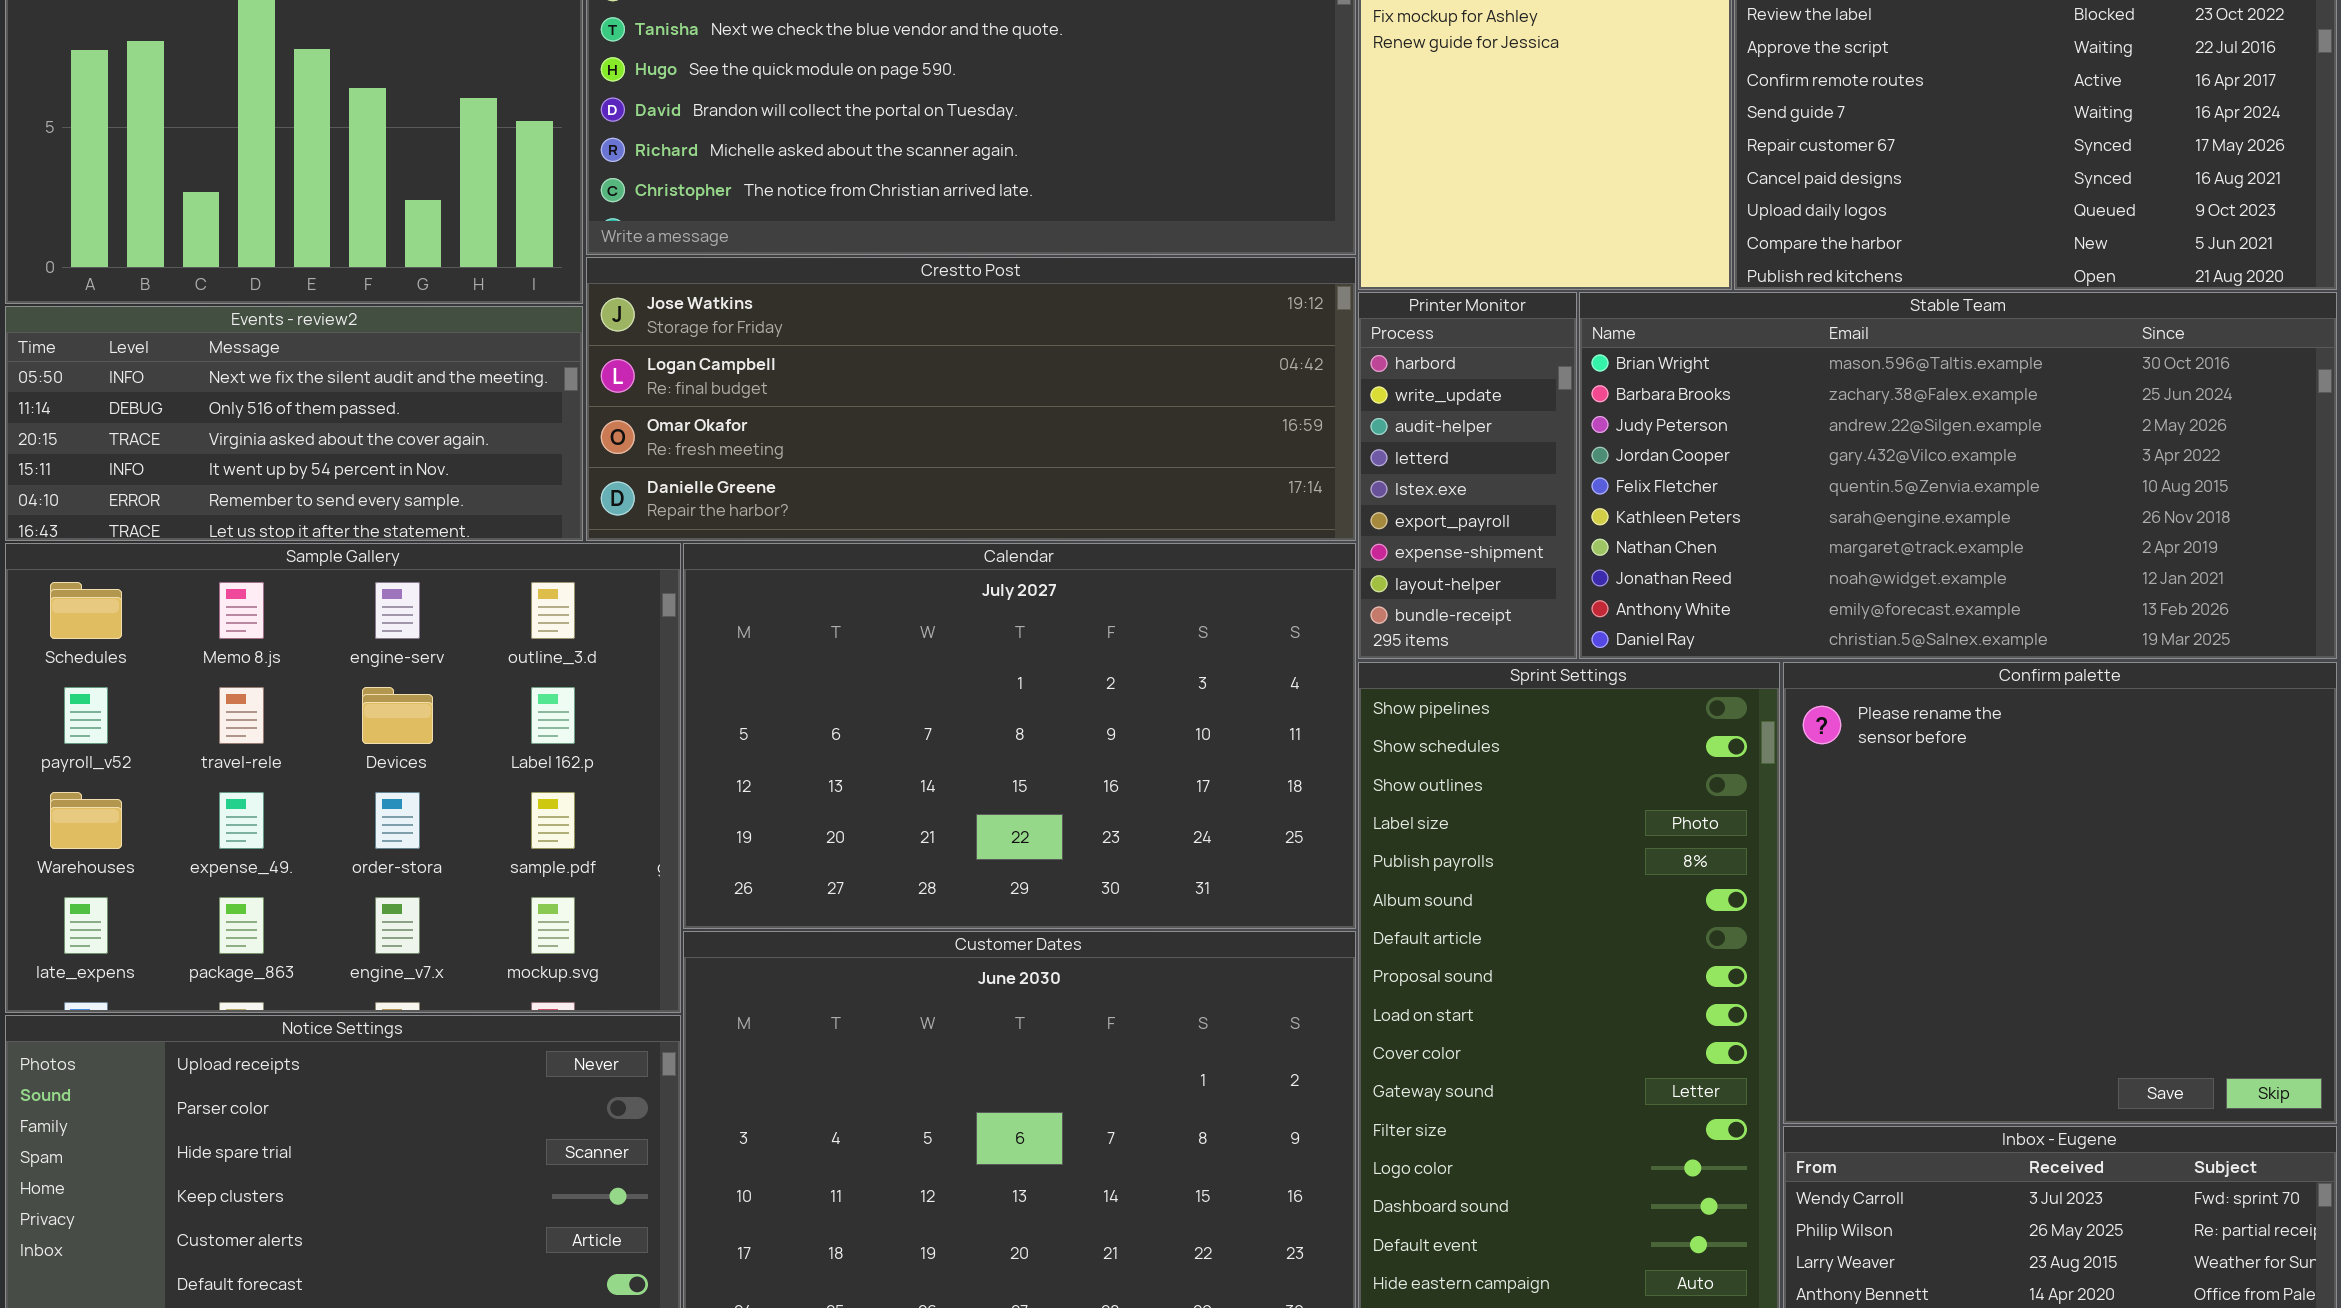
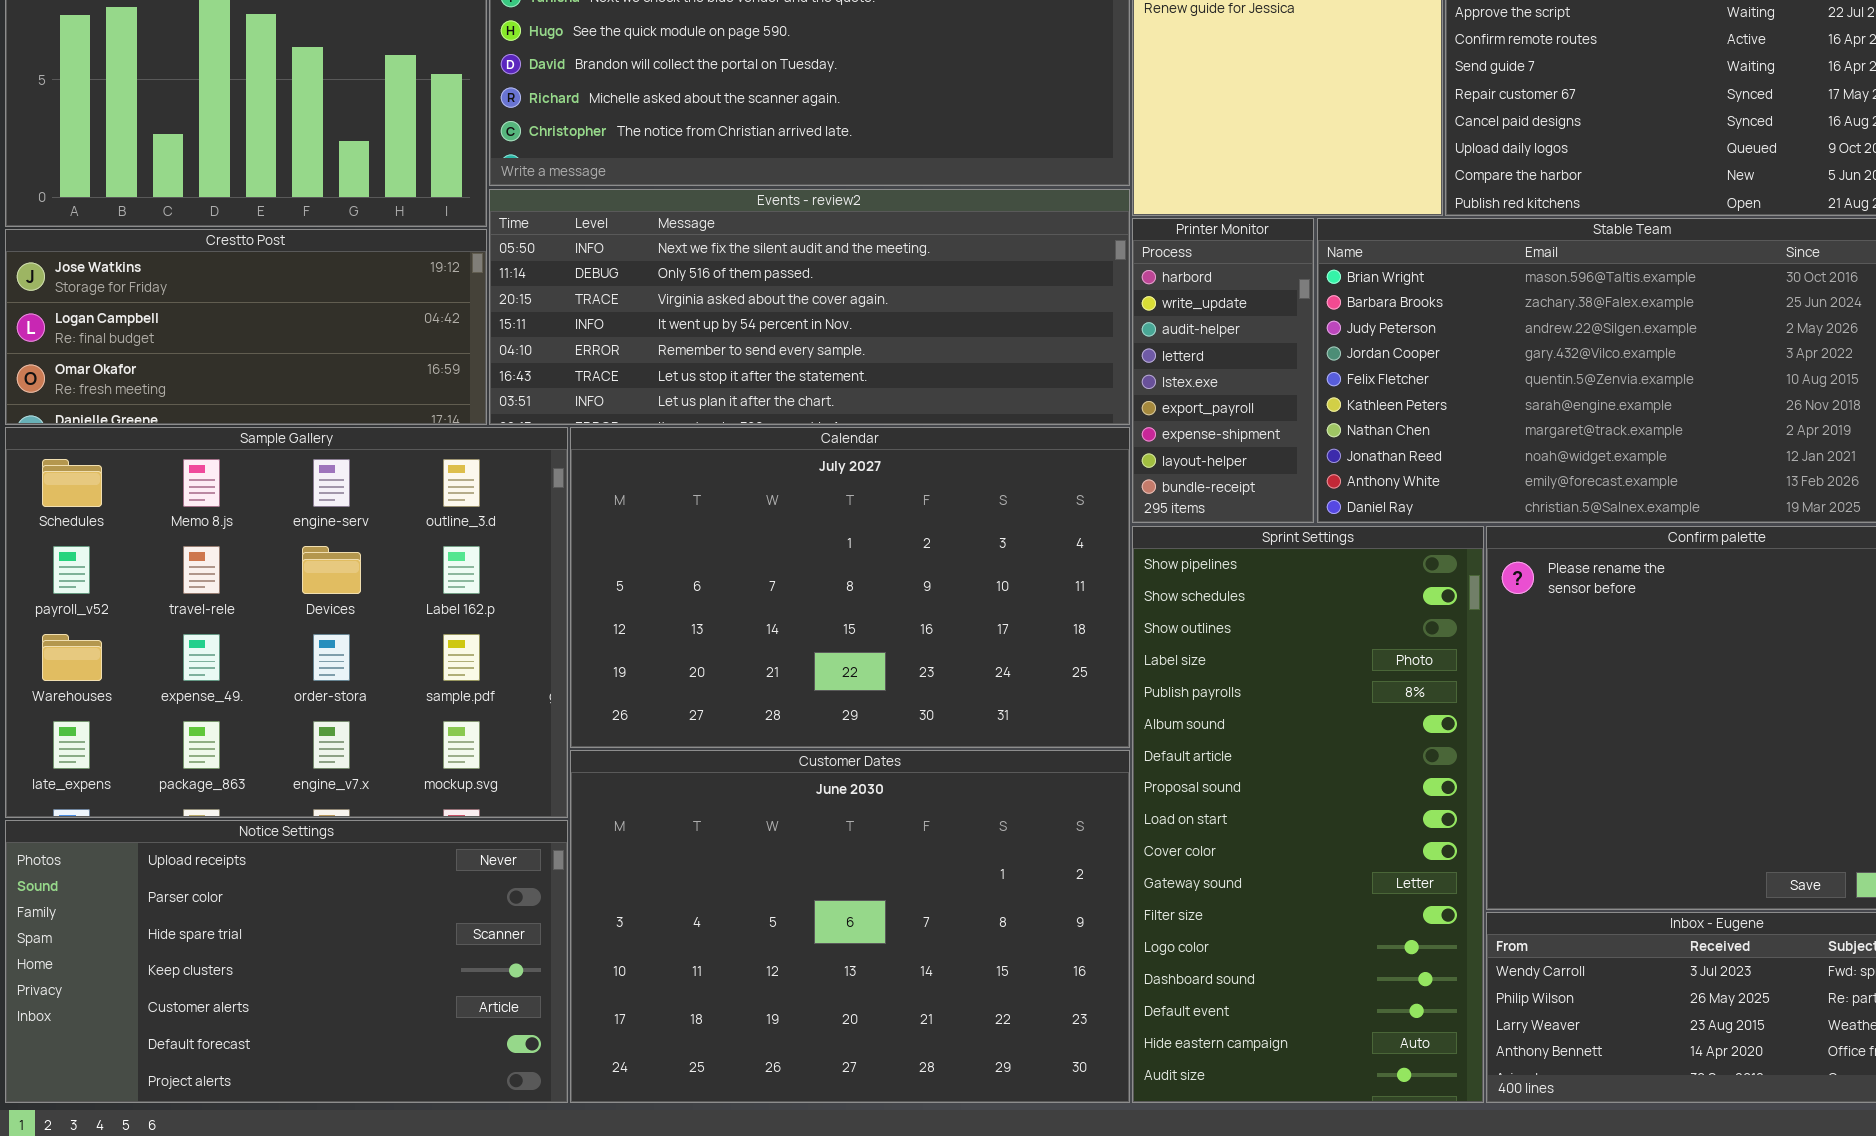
Crestto Post: [586,257,1356,541] -> [5,229,487,425], moved, resized
Events - review2: [5,306,583,541] -> [489,189,1130,425], moved, resized

